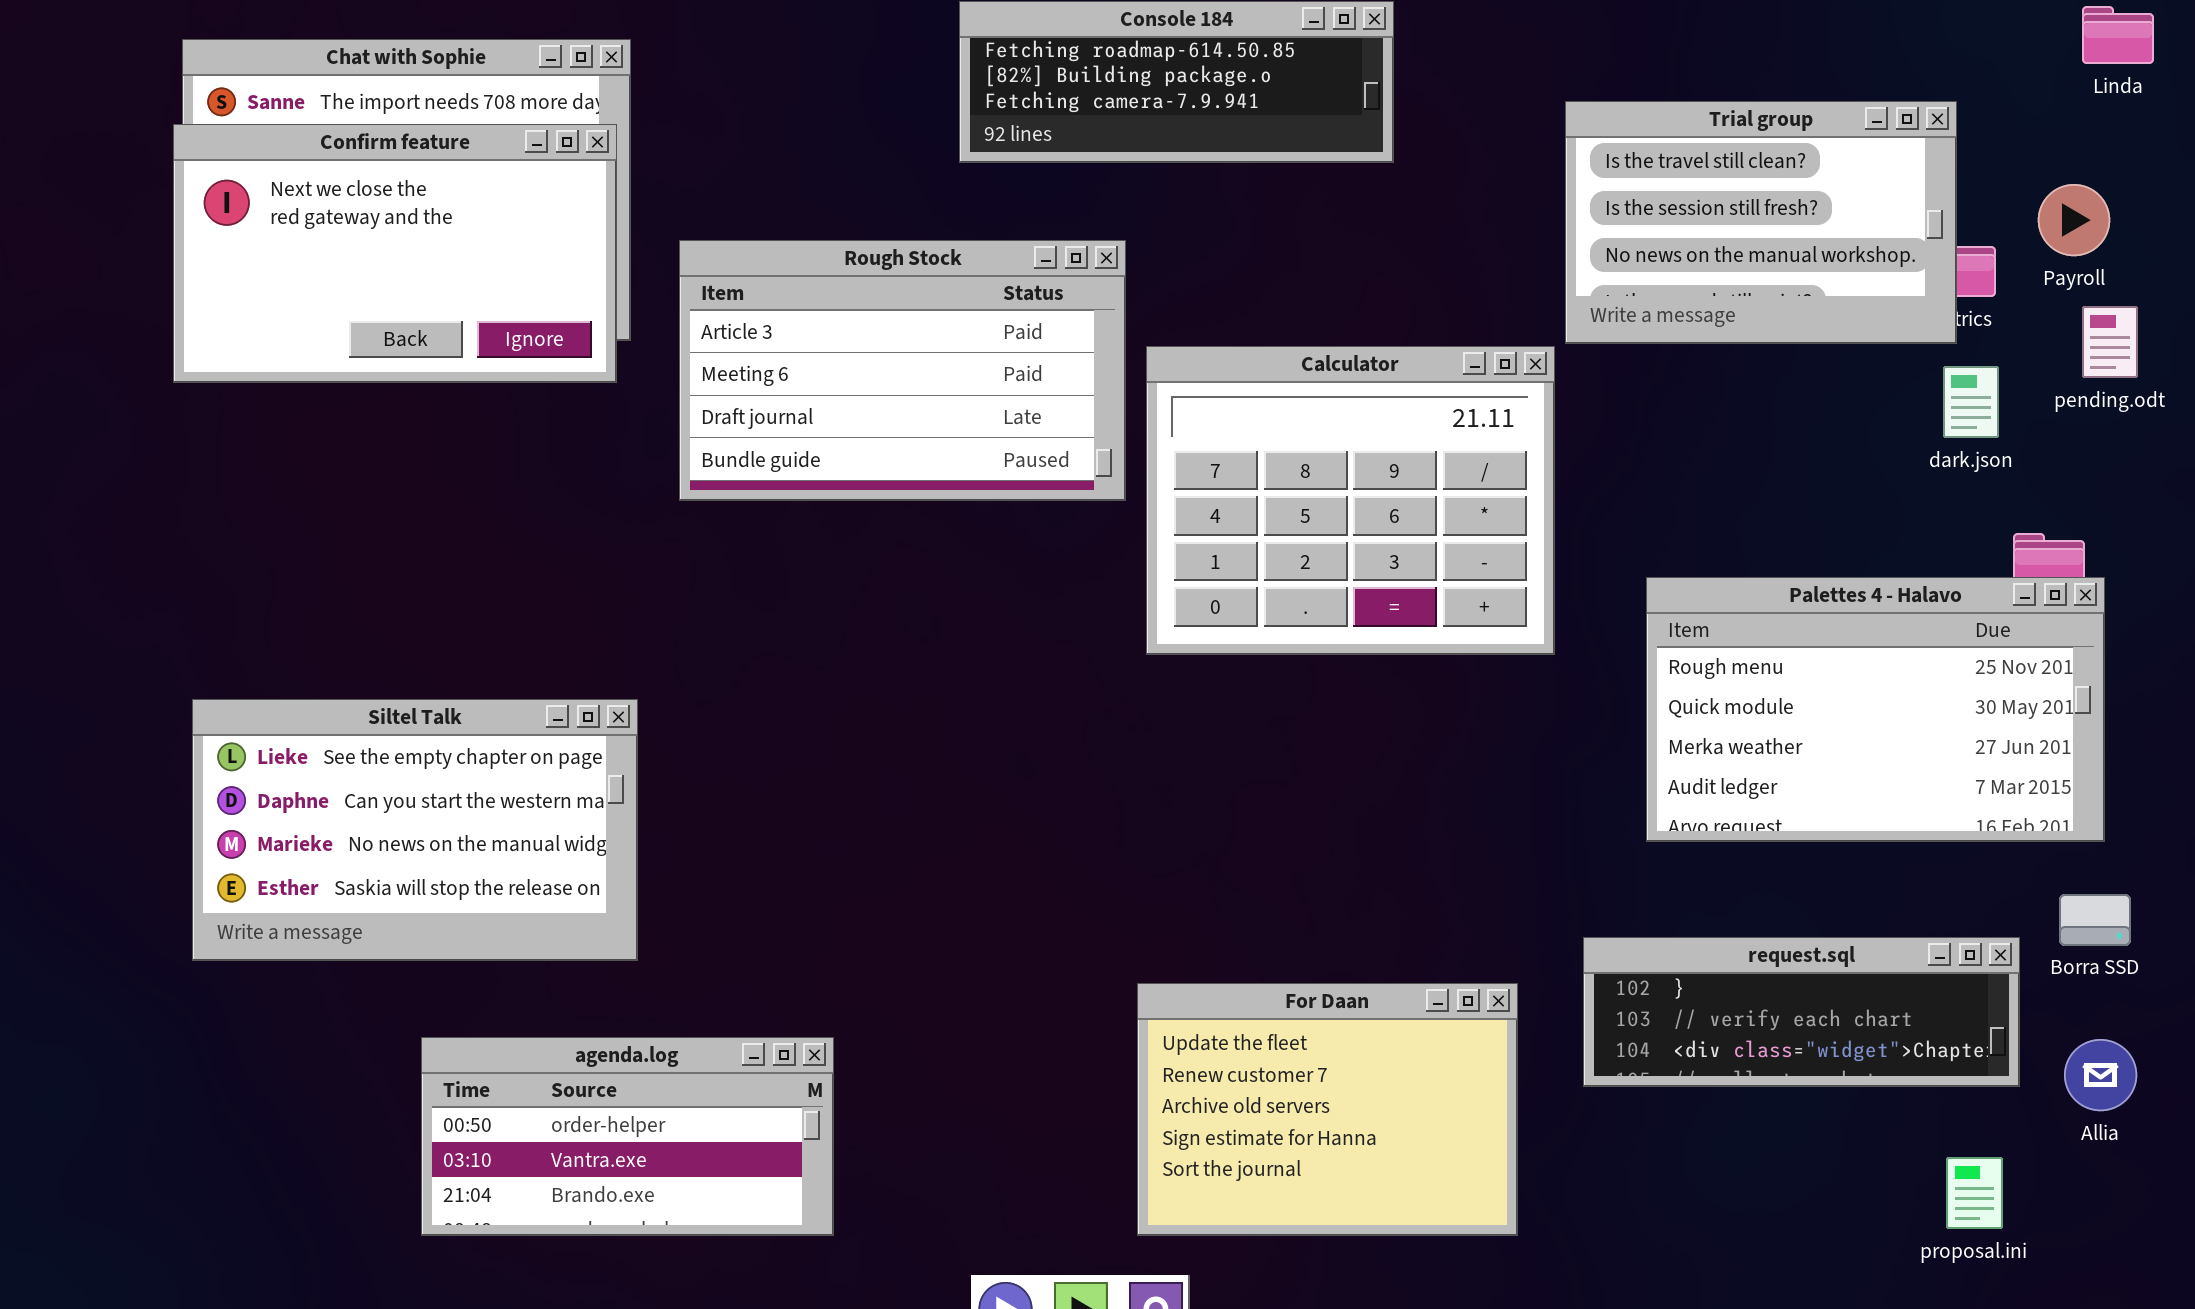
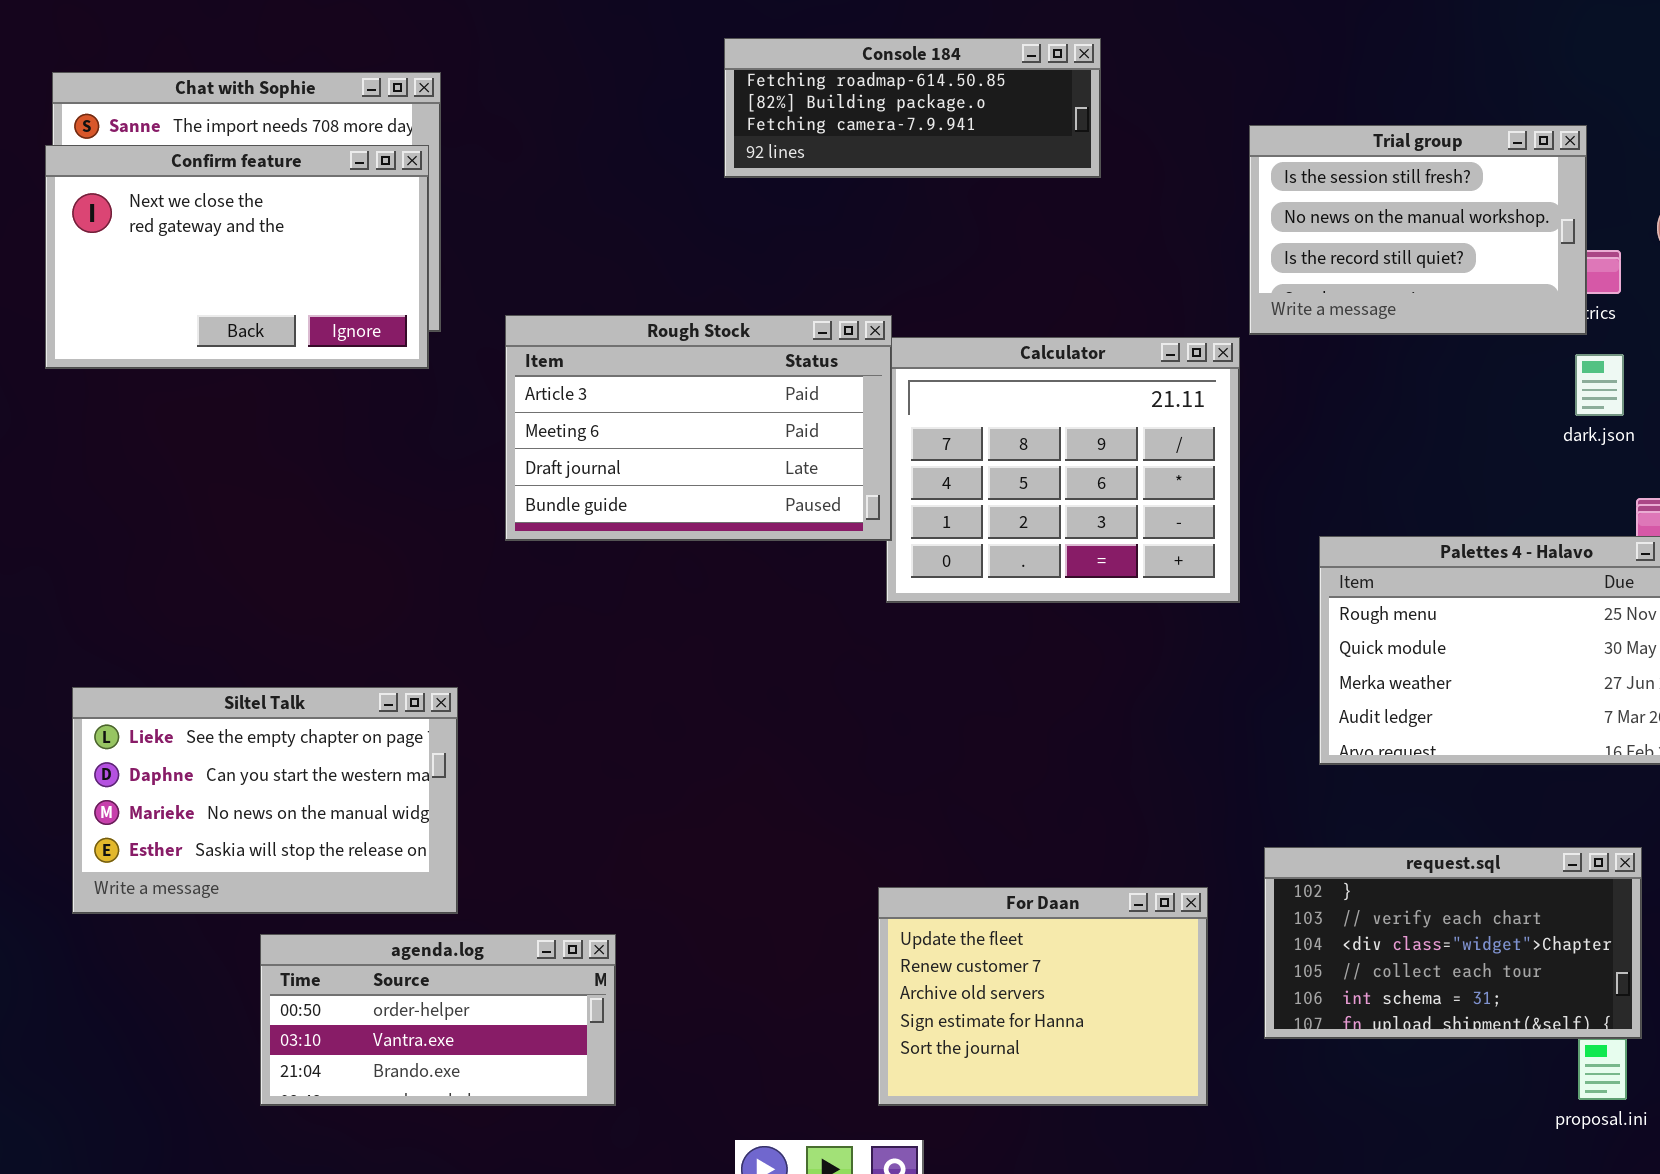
Trial group: [1565,101,1957,344] -> [1249,125,1587,335], scrolled down 1 row
Rough Stock: [679,240,1126,501] -> [505,315,892,541], moved
Siltel Talk: [192,699,638,961] -> [72,687,458,914], moved
request.sql: [1583,937,2020,1087] -> [1264,847,1642,1039], resized

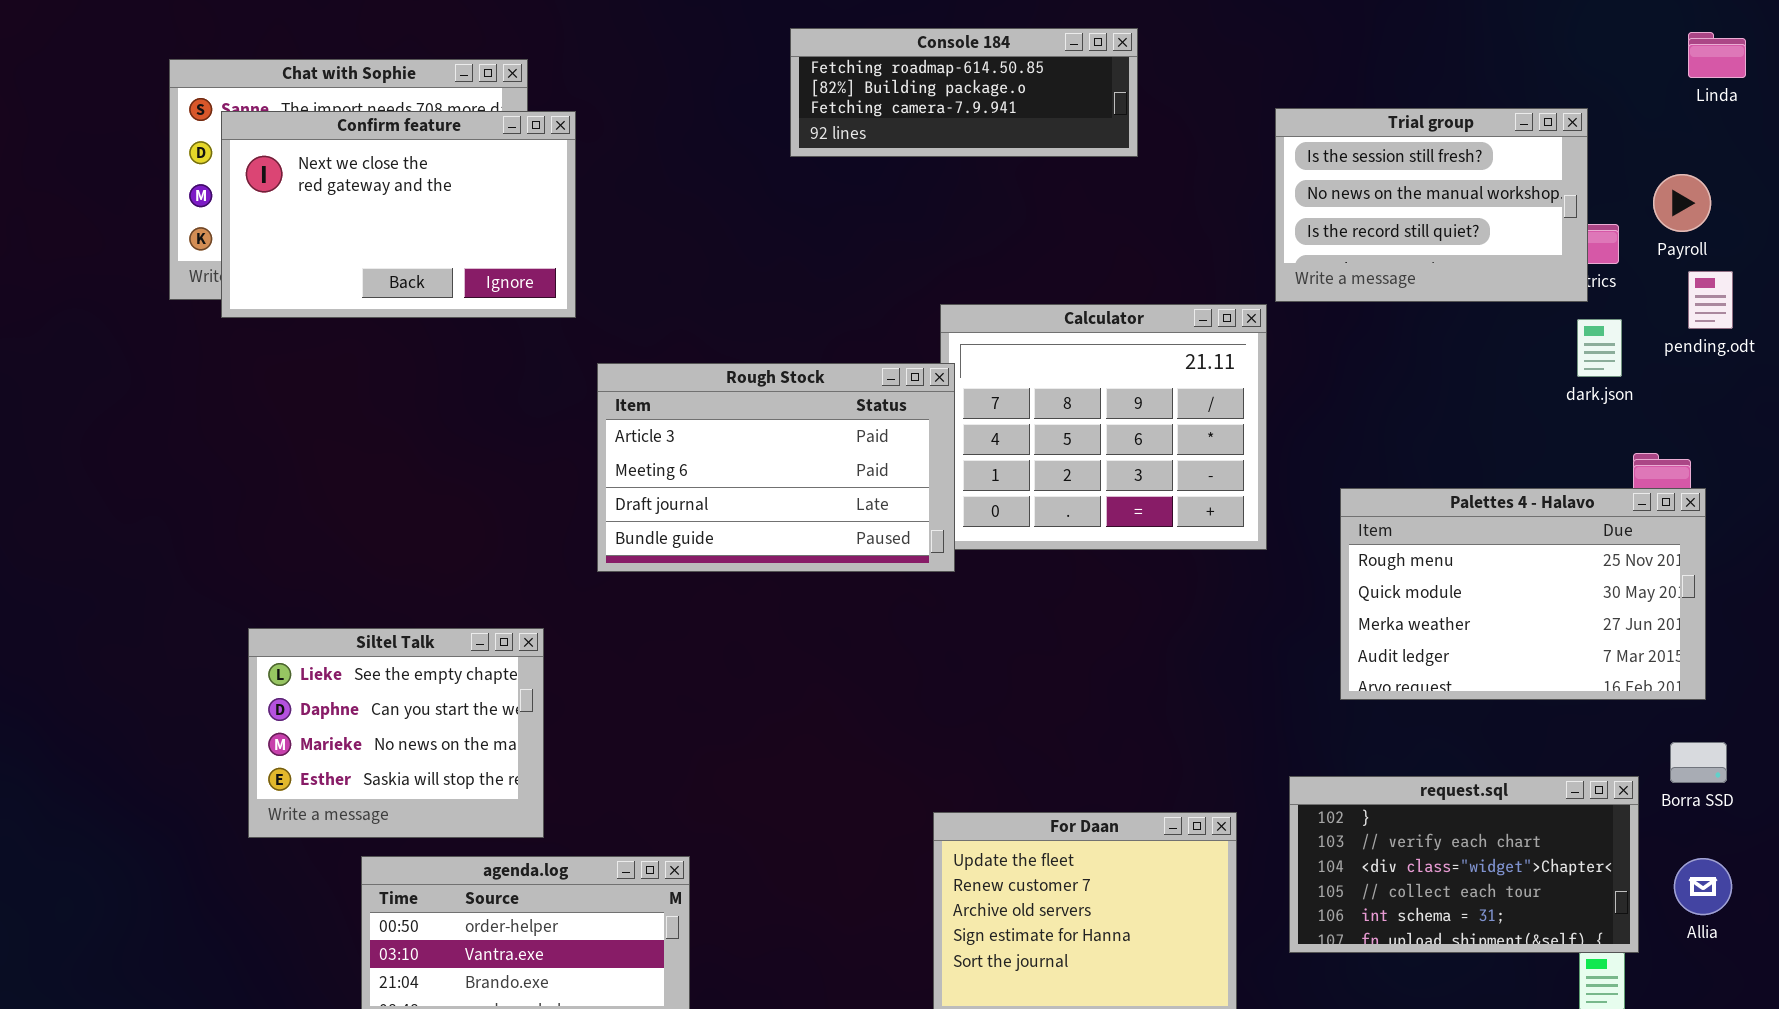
Confirm feature: [45,145,429,369] -> [221,111,576,318], moved
Rough Stock: [505,315,892,541] -> [597,363,955,572], moved
Siltel Talk: [72,687,458,914] -> [248,628,544,838], resized

